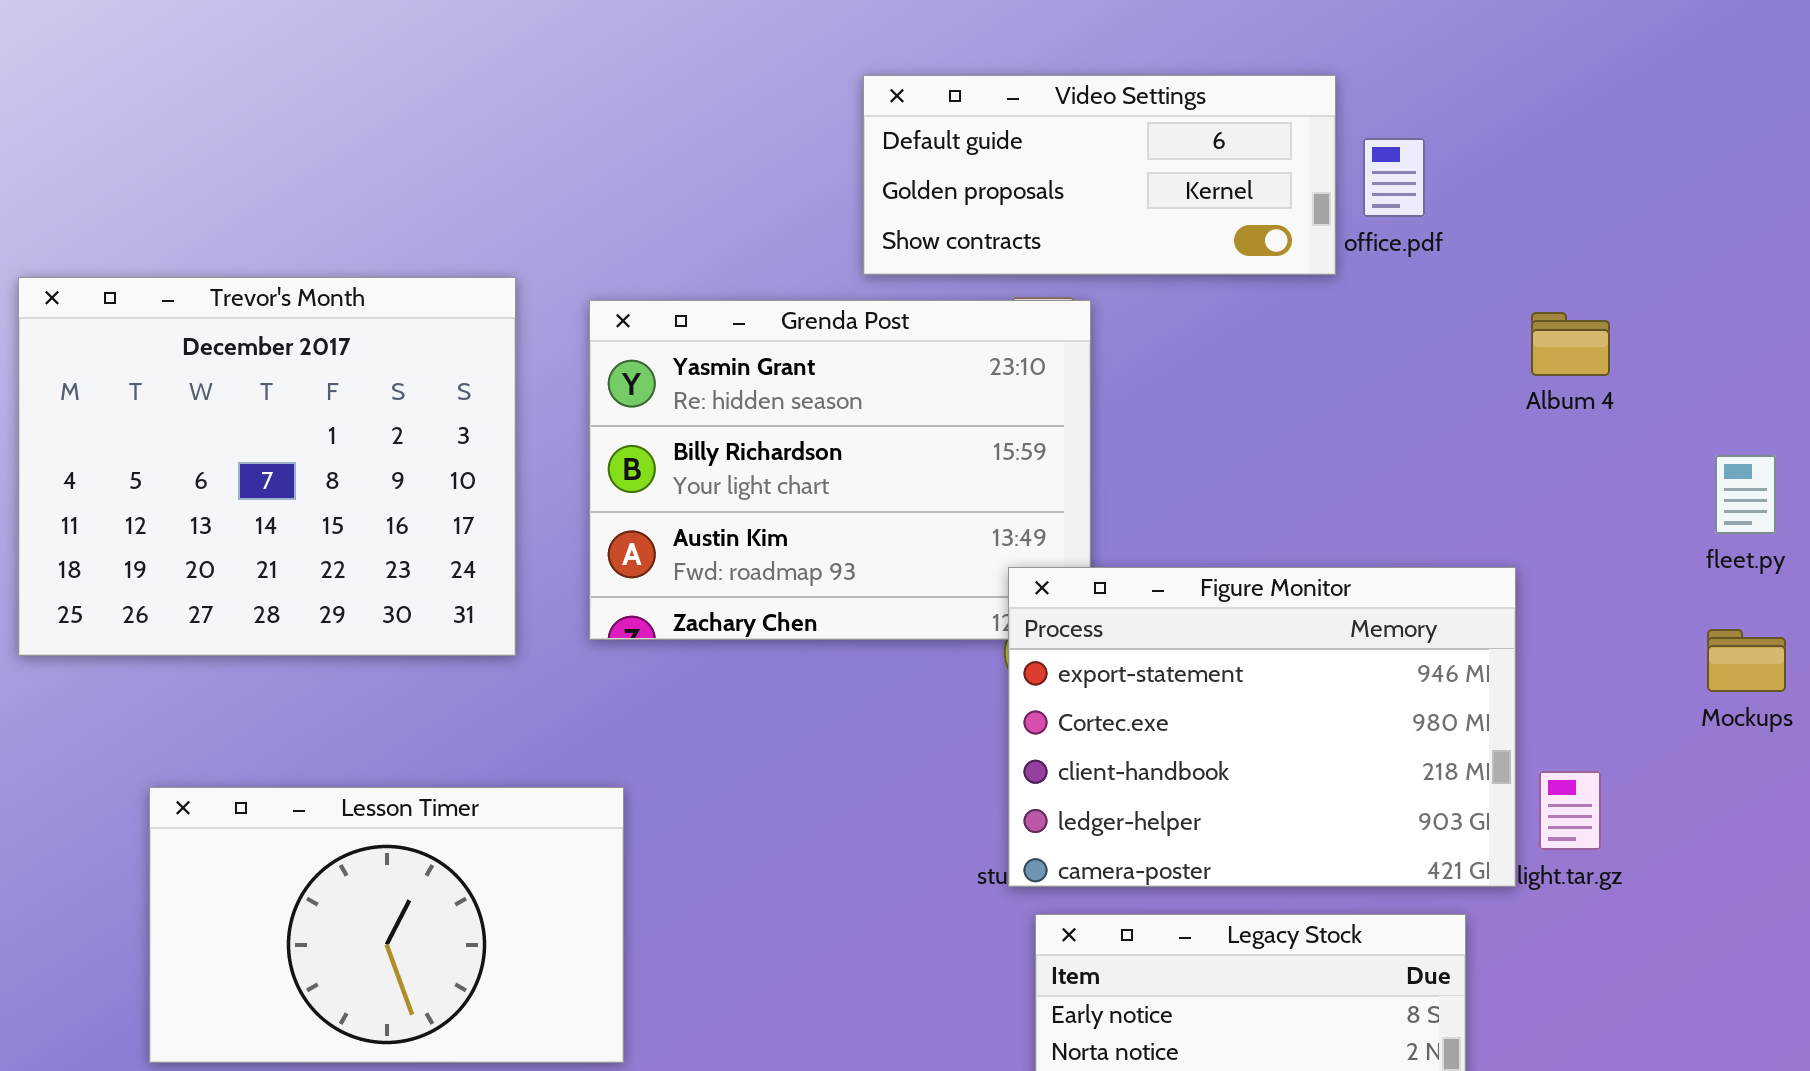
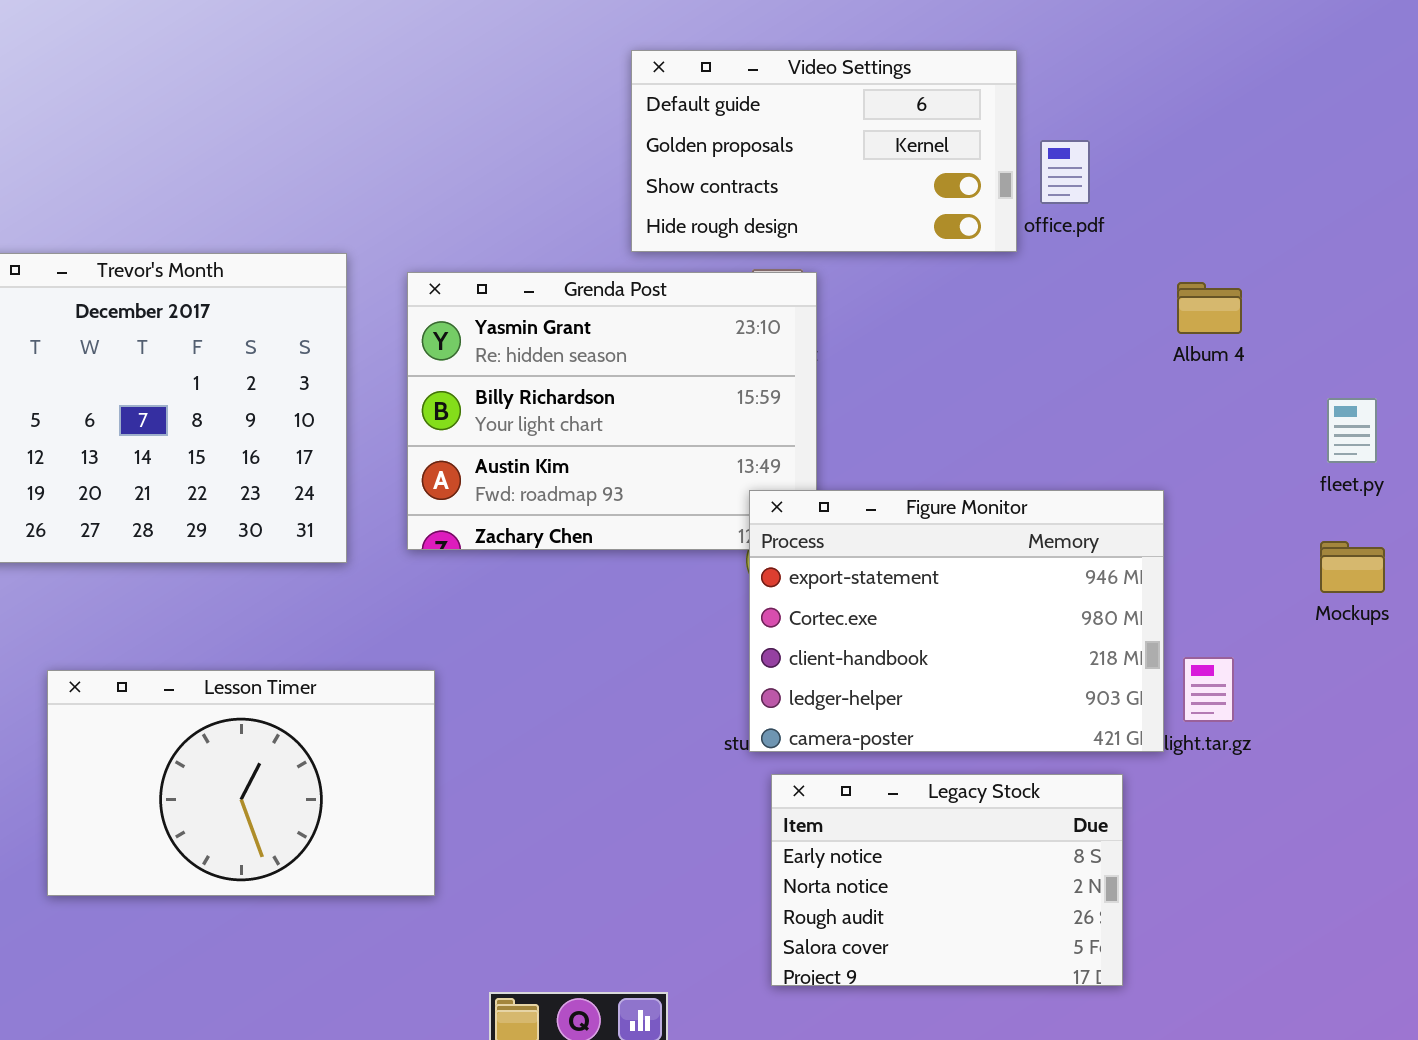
Video Settings: [863,75,1336,275] -> [631,50,1017,252], resized

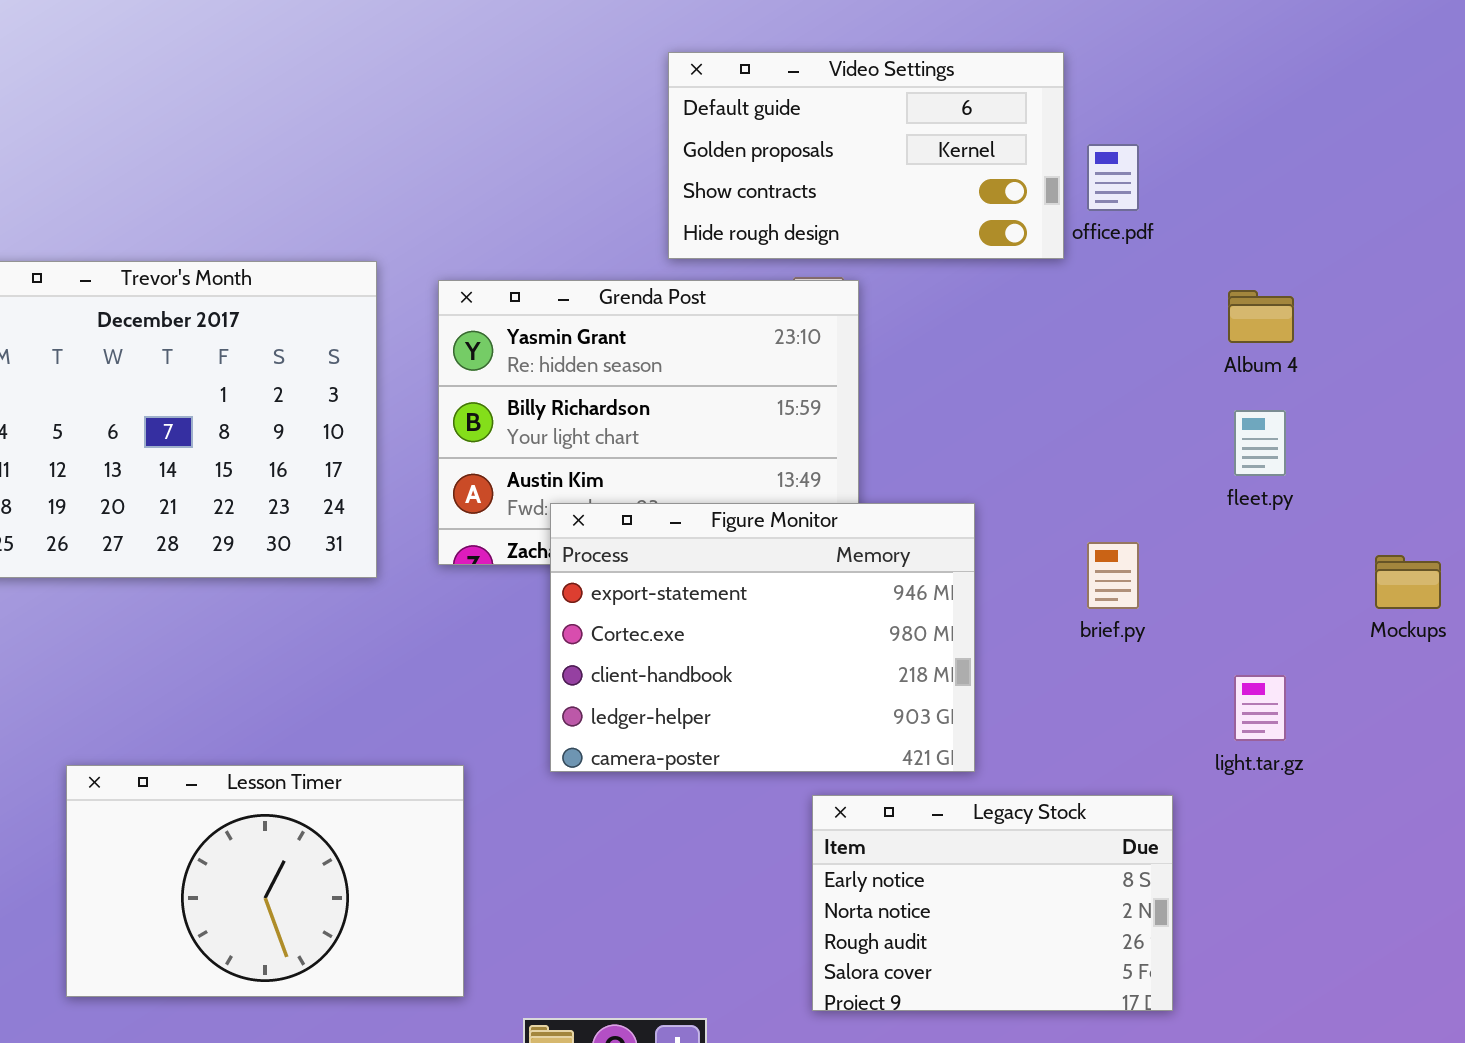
fleet.py: [1327,398,1377,463] -> [1234,410,1286,476], moved
Figure Monitor: [749,490,1164,752] -> [550,503,975,772], moved
Lesson Timer: [47,670,435,896] -> [66,765,464,997], moved

